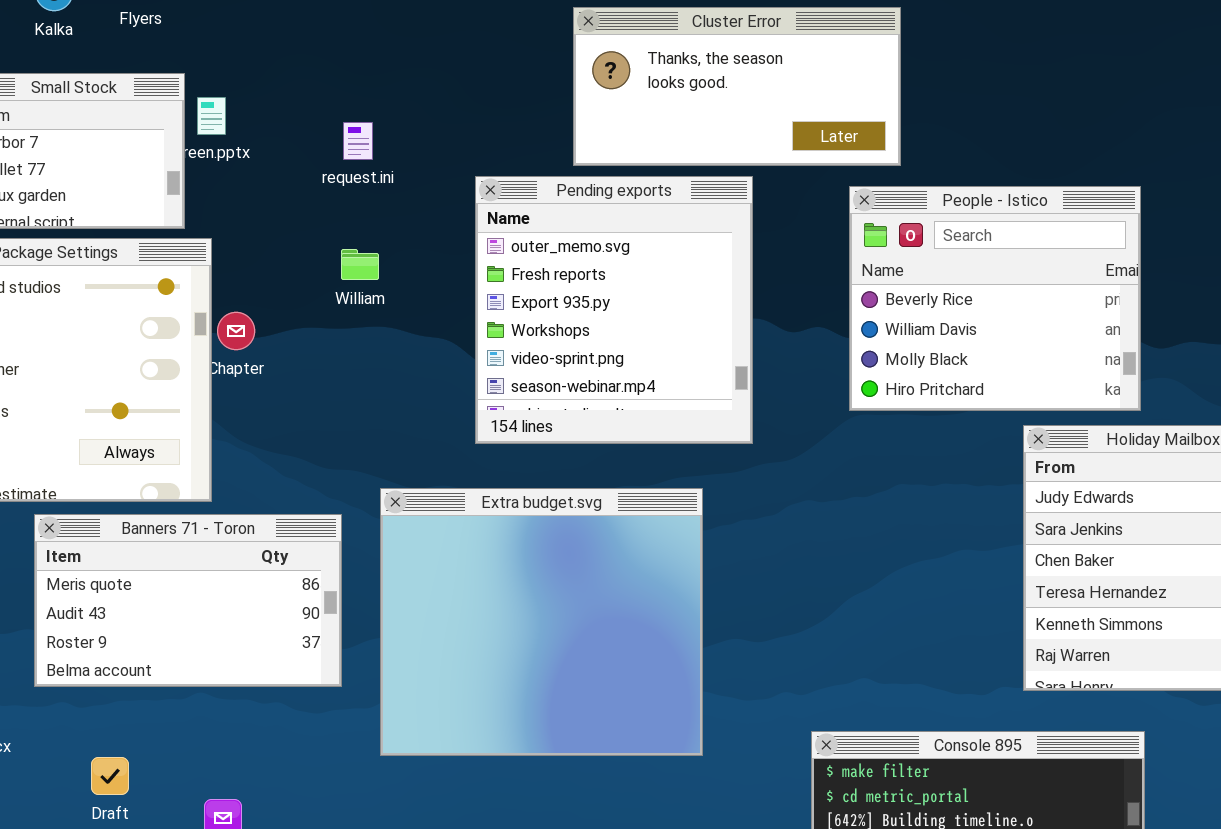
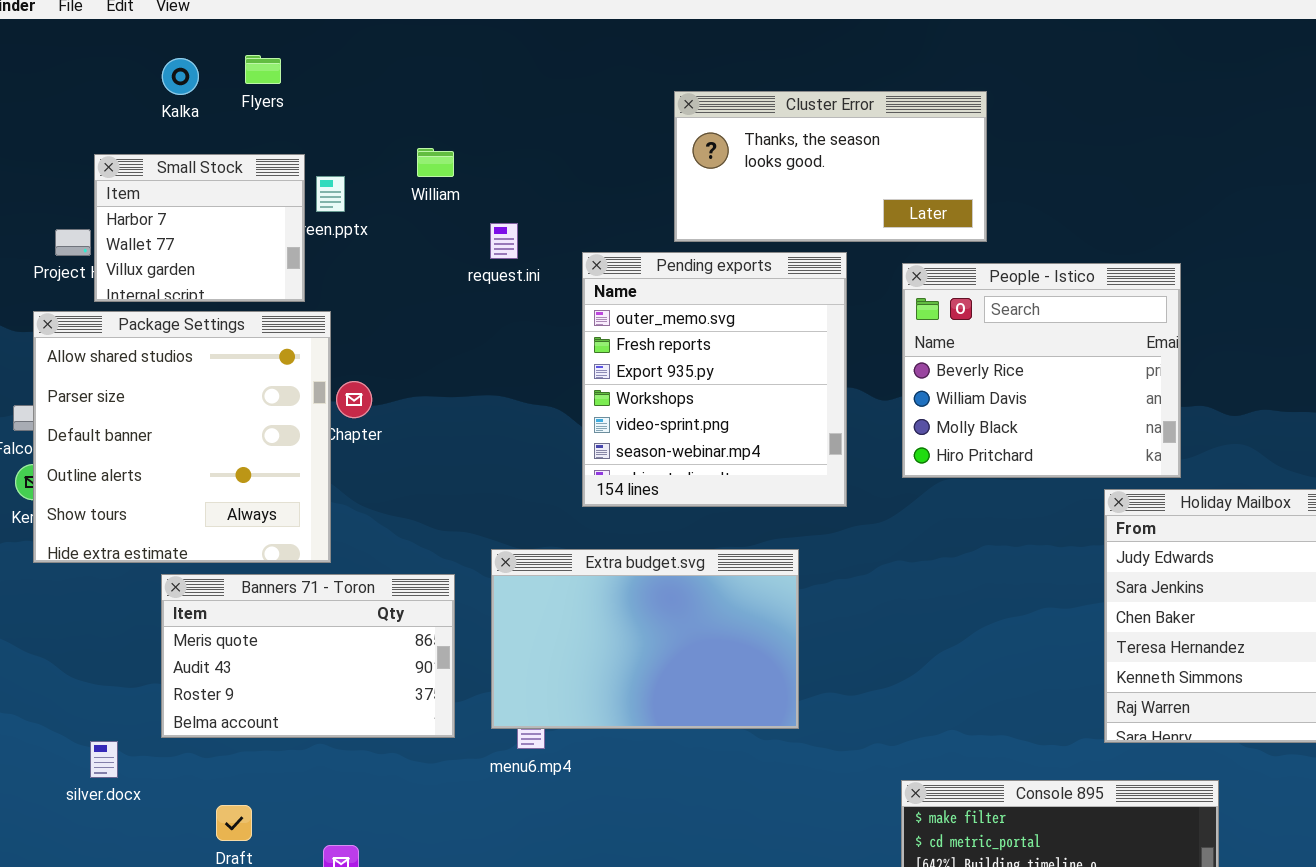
request.ini: [343,122,373,160] -> [490,223,518,259], moved
People - Istico: [849,186,1141,411] -> [902,263,1181,478], moved
William: [341,249,379,280] -> [417,148,454,177], moved
Extra budget.svg: [380,488,703,756] -> [491,549,799,729], resized

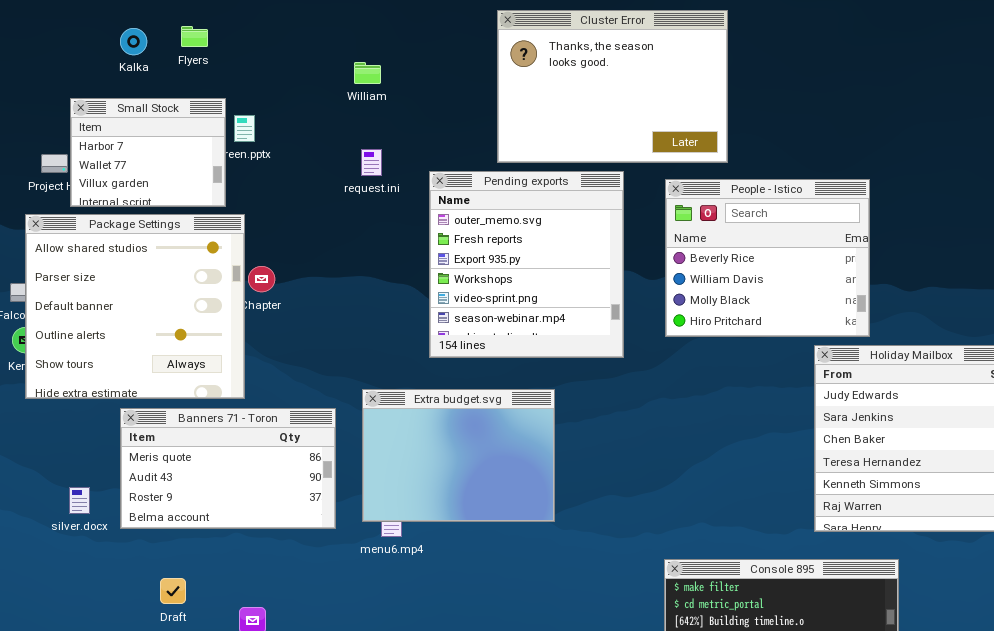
Cluster Error: [674,91,987,242] -> [497,10,728,163], resized
William: [417,148,454,177] -> [354,62,381,84], moved
Extra budget.svg: [491,549,799,729] -> [362,389,555,522], resized
silver.docx: [90,741,118,778] -> [69,487,90,514], moved

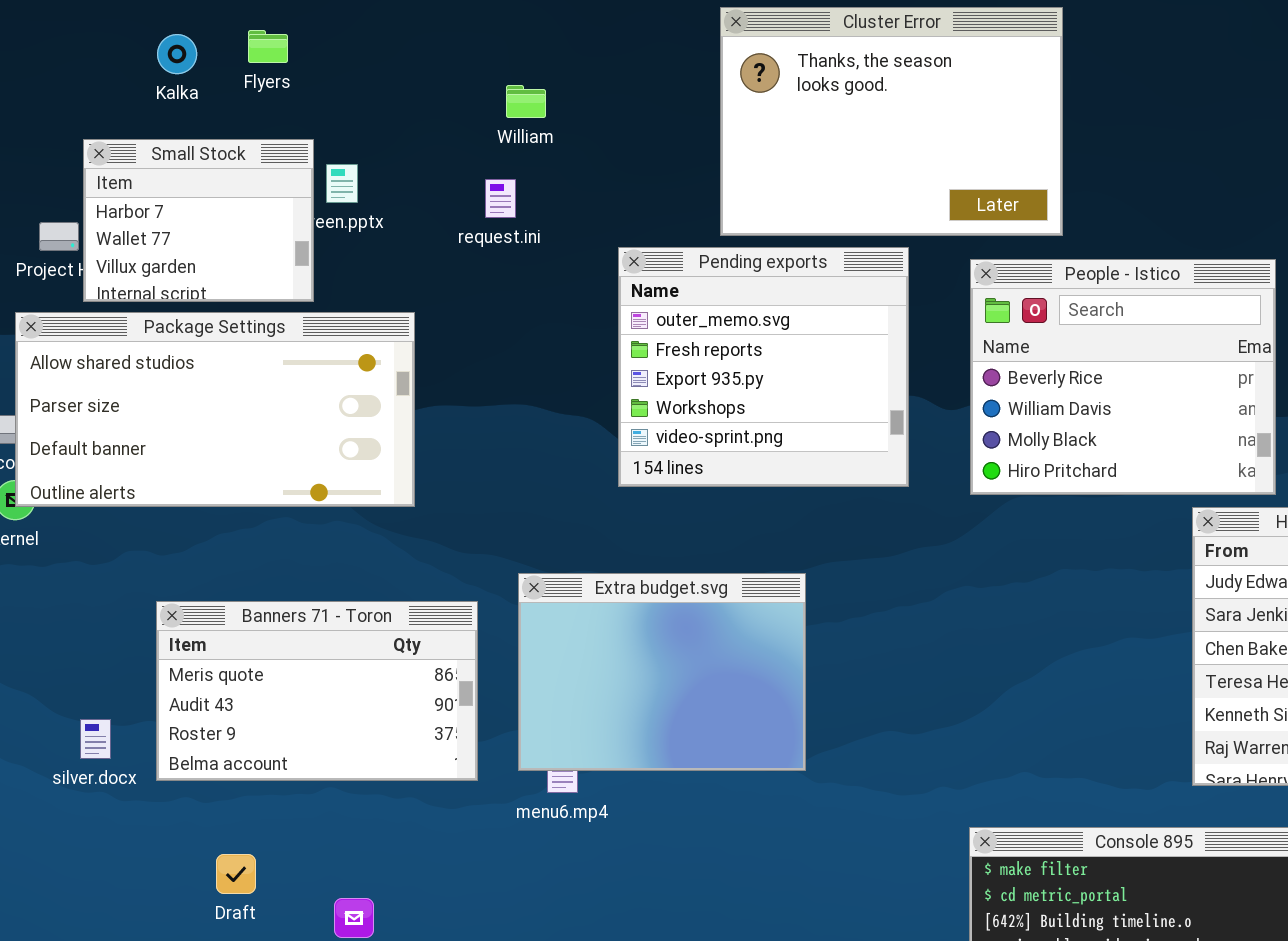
request.ini: [361,149,382,176] -> [485,179,516,218], moved
Pending exports: [429,171,624,358] -> [618,247,909,487], resized
Package Settings: [25,214,245,399] -> [15,312,415,507], resized

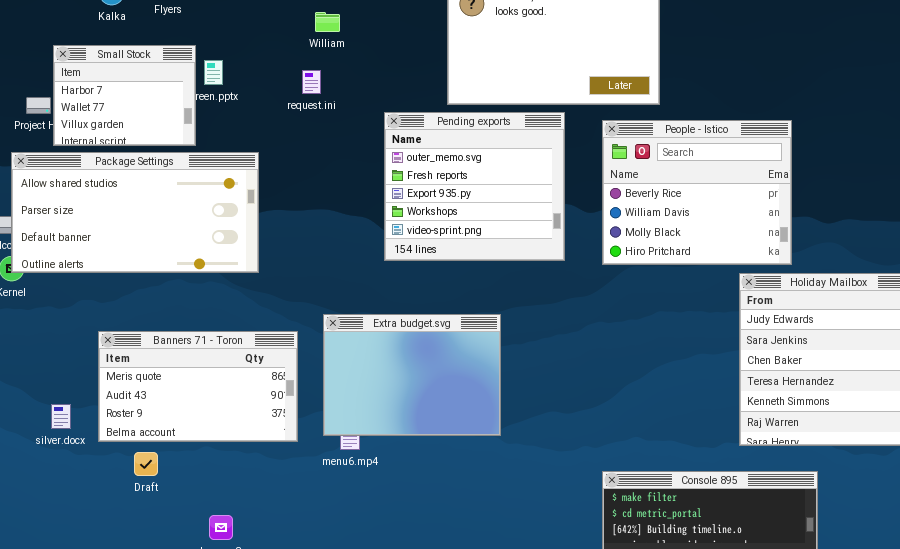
Draft: [216,854,256,894] -> [134,452,158,476], moved

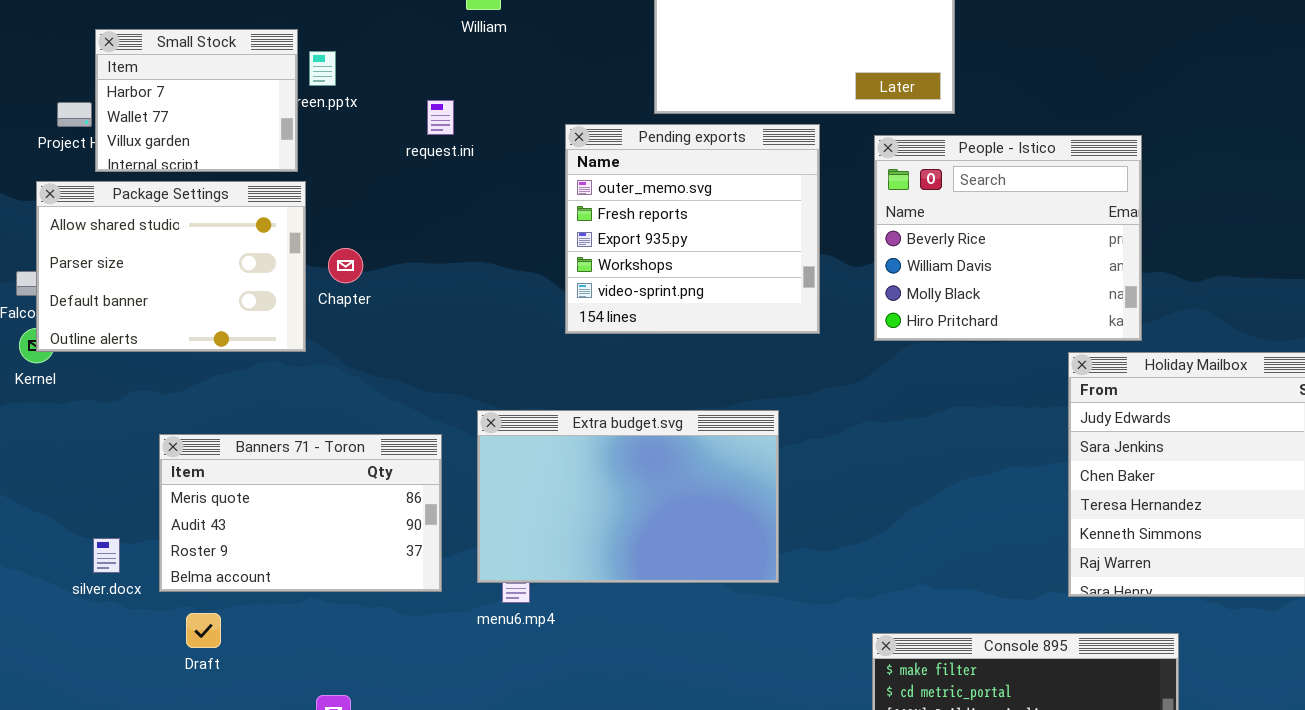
request.ini: [302,70,321,94] -> [427,100,454,135], moved
Package Settings: [11,152,259,273] -> [36,181,306,352], resized
Extra budget.svg: [323,314,501,436] -> [477,410,779,583], resized
Draft: [134,452,158,476] -> [186,613,221,648], moved

